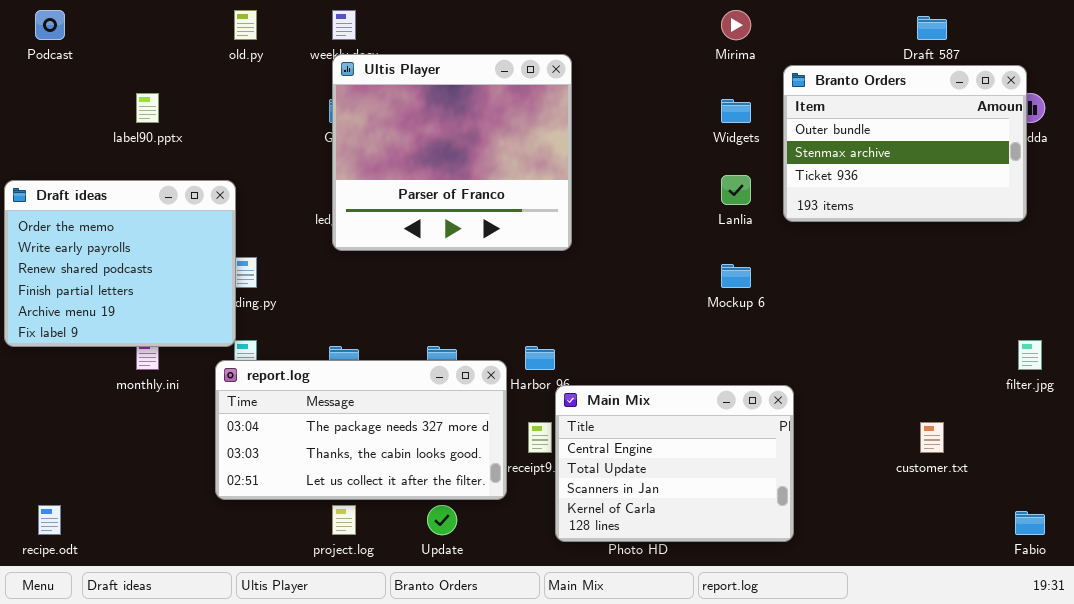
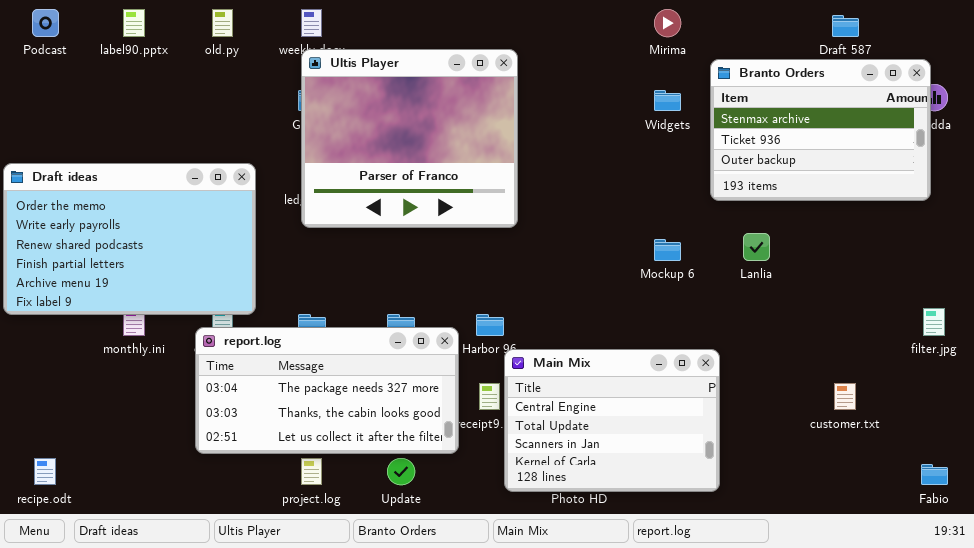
Branto Orders: [783,65,1027,222] -> [710,59,931,201], scrolled down 1 row
label90.pptx: [136,93,159,123] -> [123,9,145,37], moved
Lanlia: [721,175,751,205] -> [743,233,770,261], moved
Draft ideas: [4,180,236,347] -> [3,163,256,315], resized

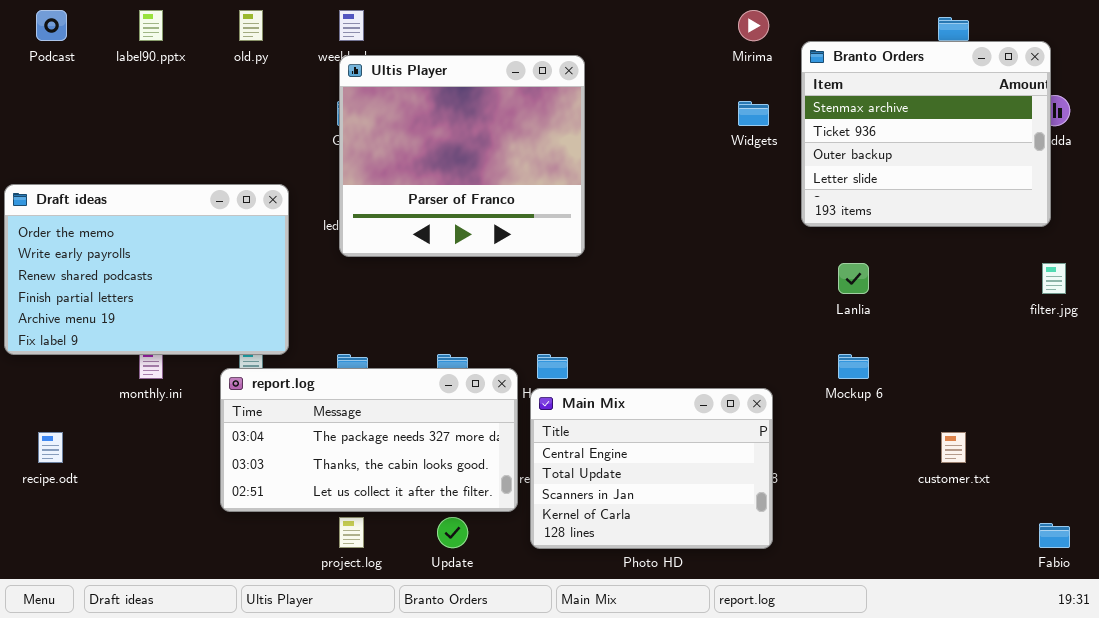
Branto Orders: [710,59,931,201] -> [801,41,1051,227], resized
Mockup 6: [654,239,681,261] -> [838,354,869,379], moved
filter.jpg: [923,308,945,336] -> [1042,263,1066,294], moved
Main Mix: [504,349,720,492] -> [530,388,773,549], moved
recipe.odt: [34,458,56,485] -> [38,432,63,463], moved

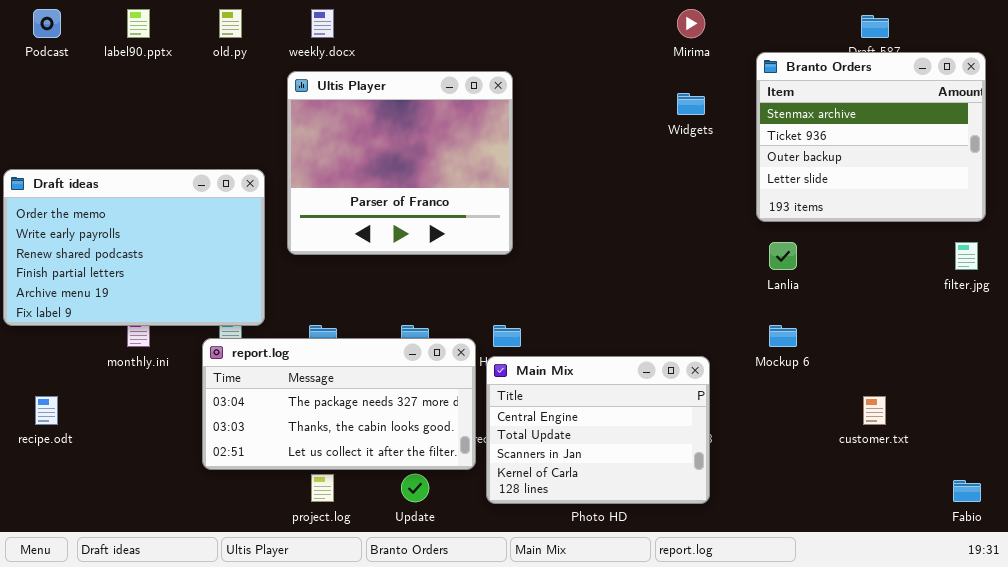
Branto Orders: [801,41,1051,227] -> [756,52,986,222], moved
Ultis Player: [339,55,585,257] -> [287,71,513,255], moved

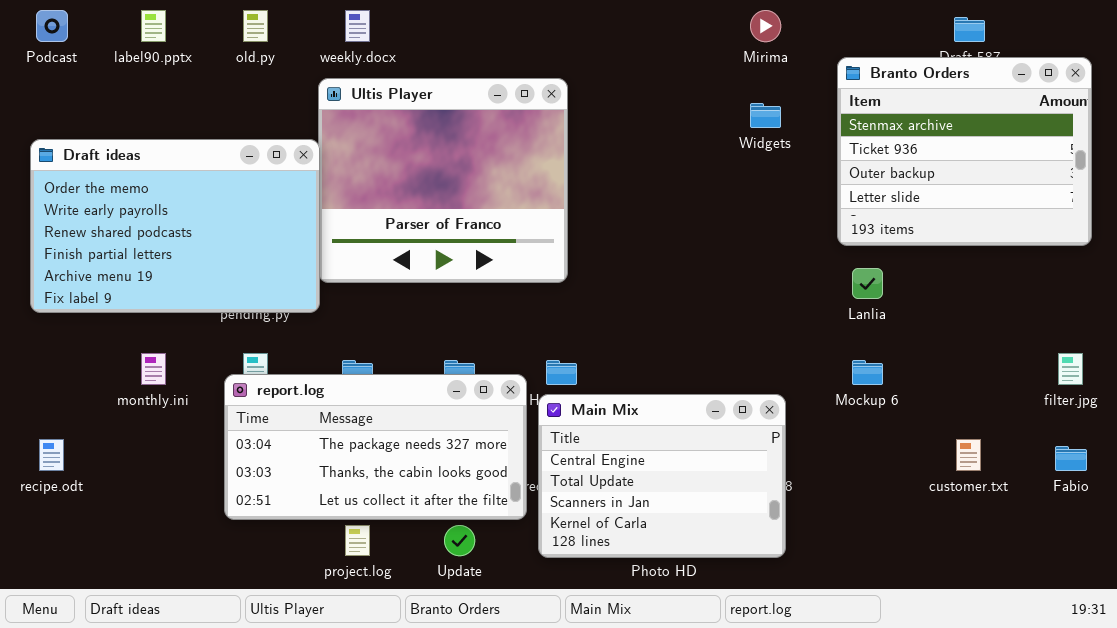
Draft ideas: [3,169,265,326] -> [30,139,320,313], moved
filter.jpg: [955,242,978,270] -> [1058,353,1083,385], moved
Fabio: [953,480,981,502] -> [1055,446,1087,471], moved

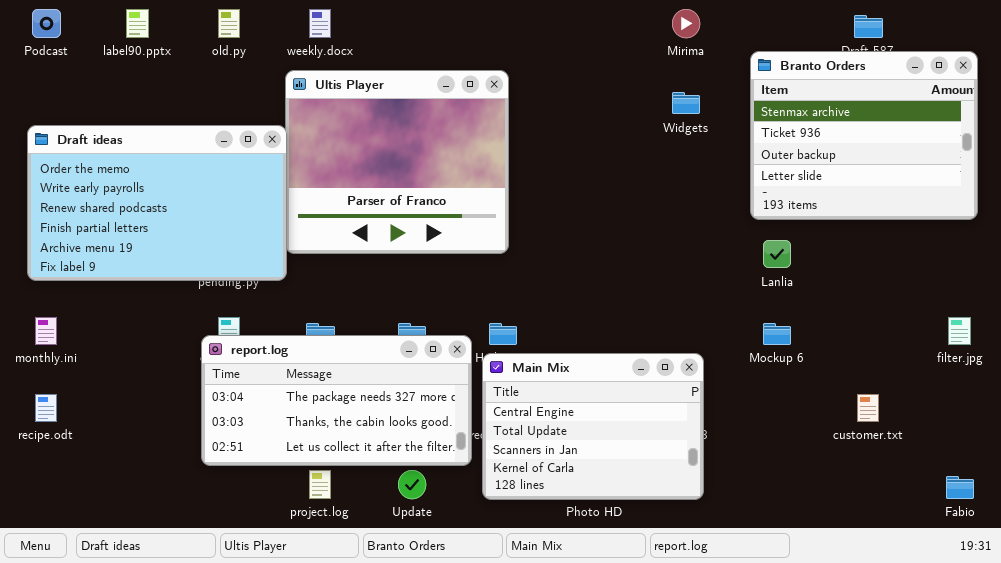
monthly.ini: [141,353,166,385] -> [35,317,57,345], moved
Fabio: [1055,446,1087,471] -> [946,476,974,499], moved

